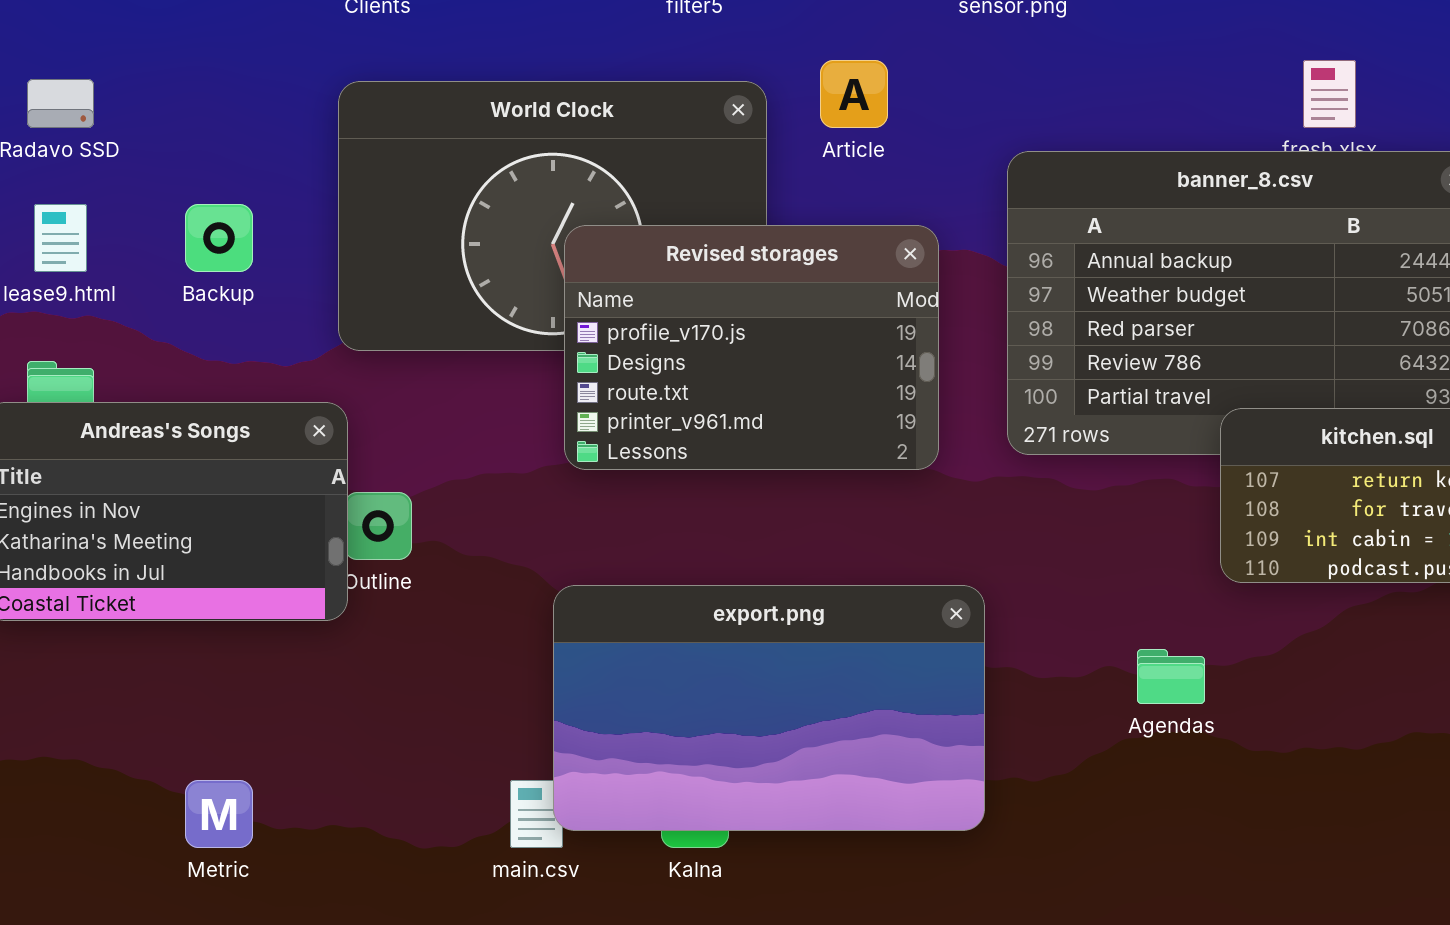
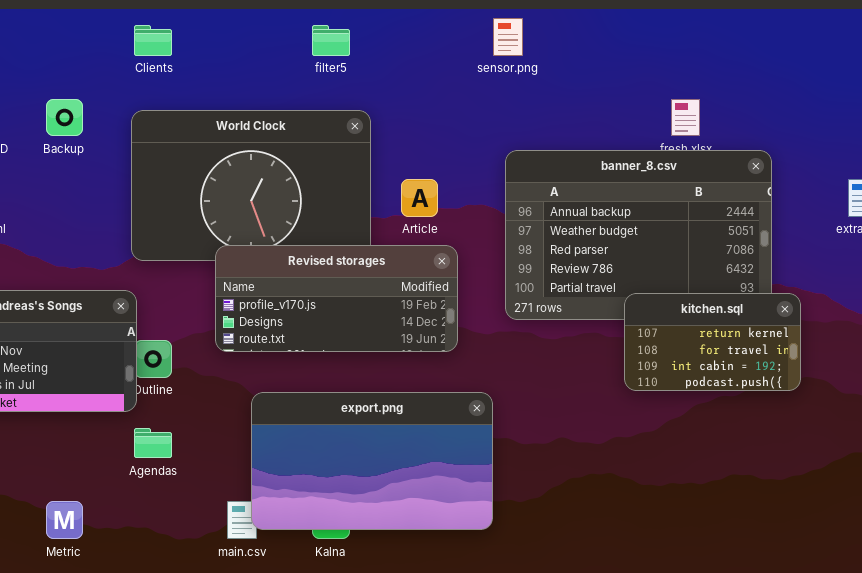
Article: [820,60,888,128] -> [401,179,438,217], moved
Backup: [185,204,253,272] -> [46,99,83,136], moved
Revised storages: [564,225,939,470] -> [215,245,458,352], moved, resized
Agendas: [1137,649,1205,704] -> [134,428,172,458], moved

